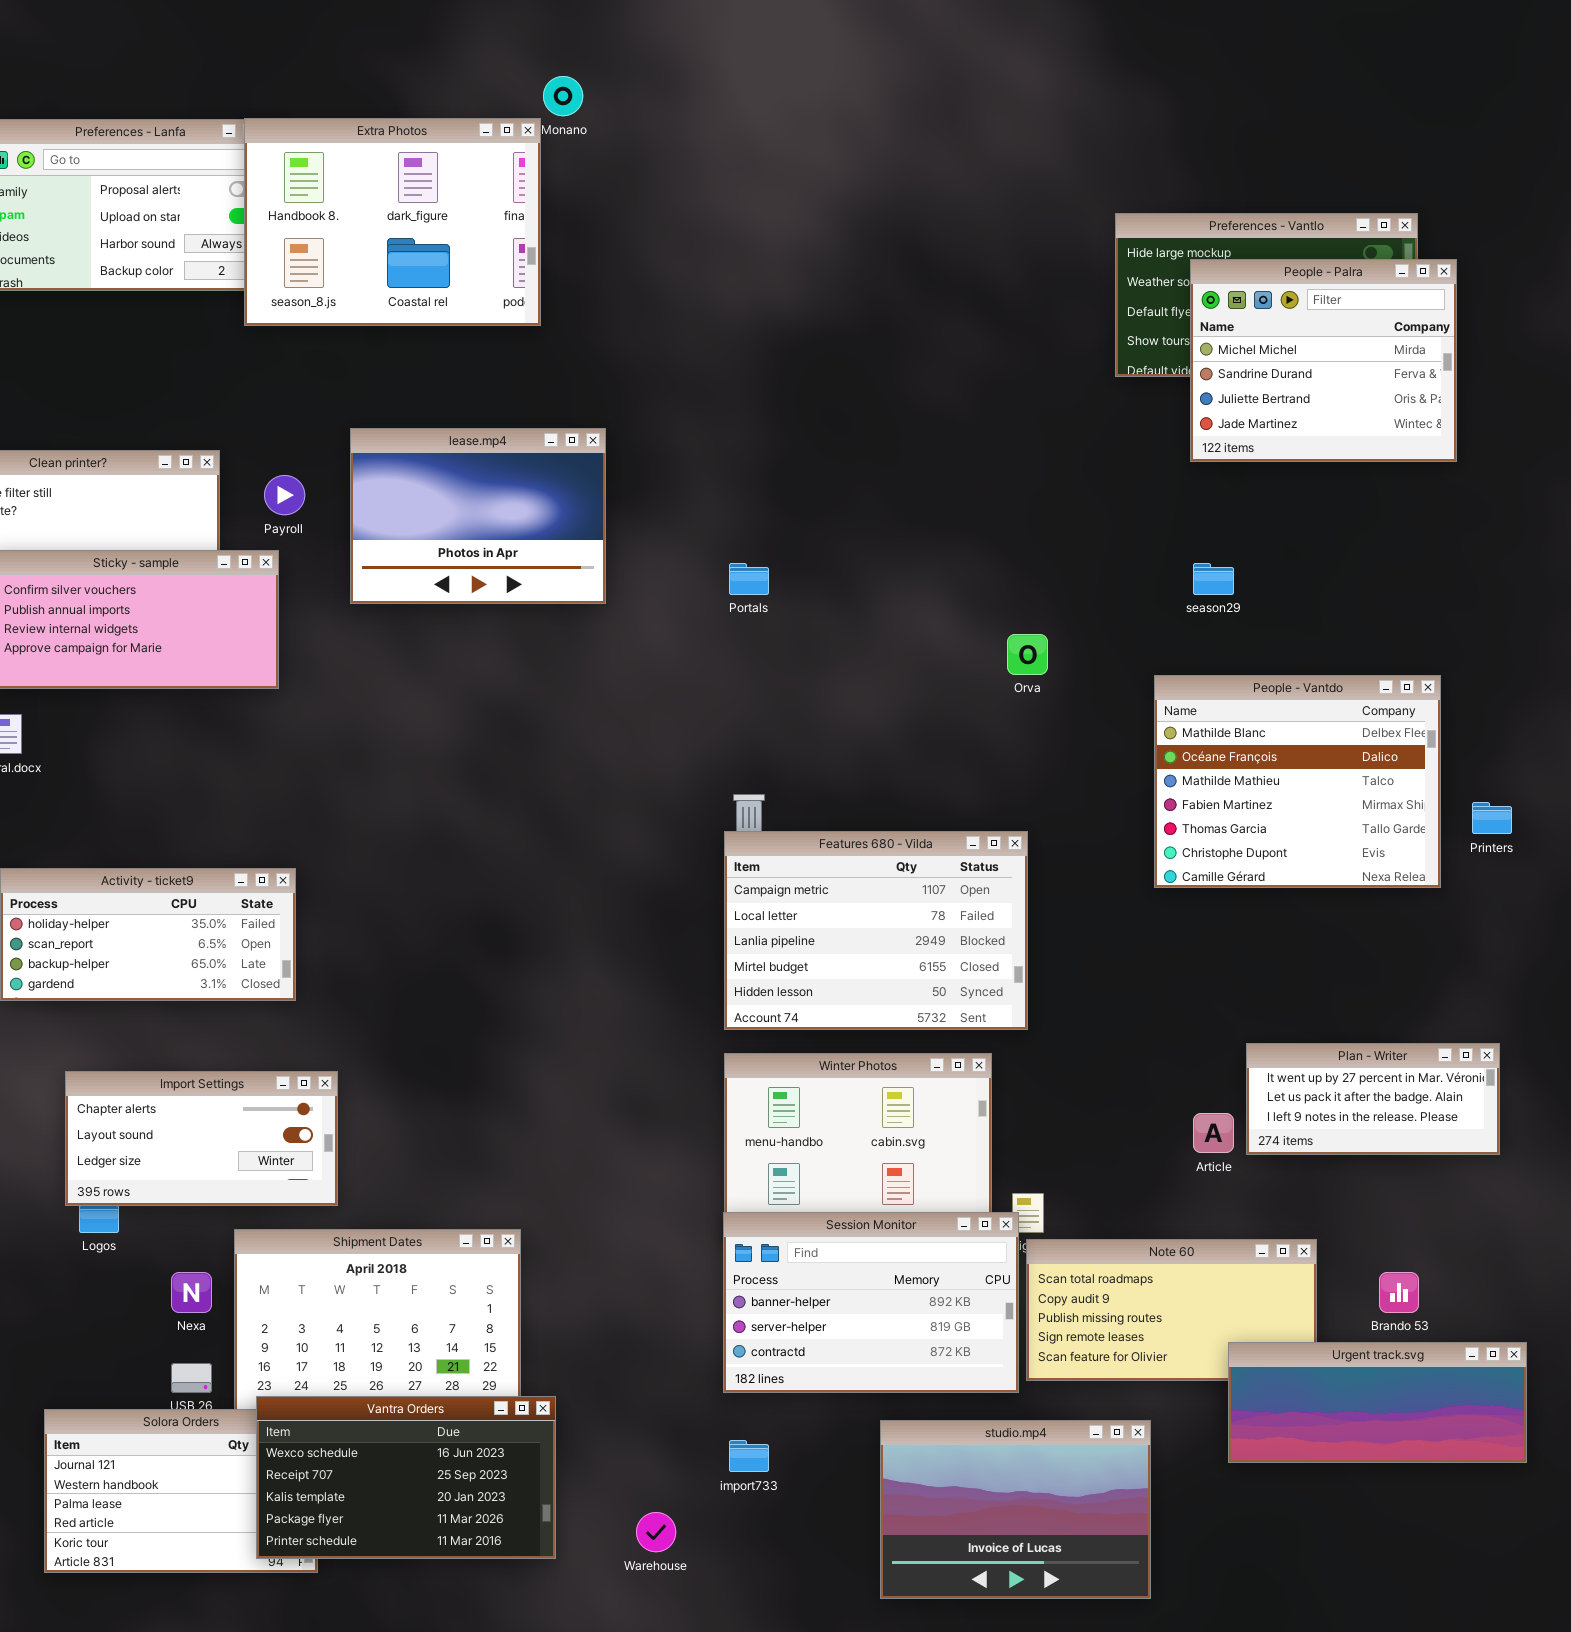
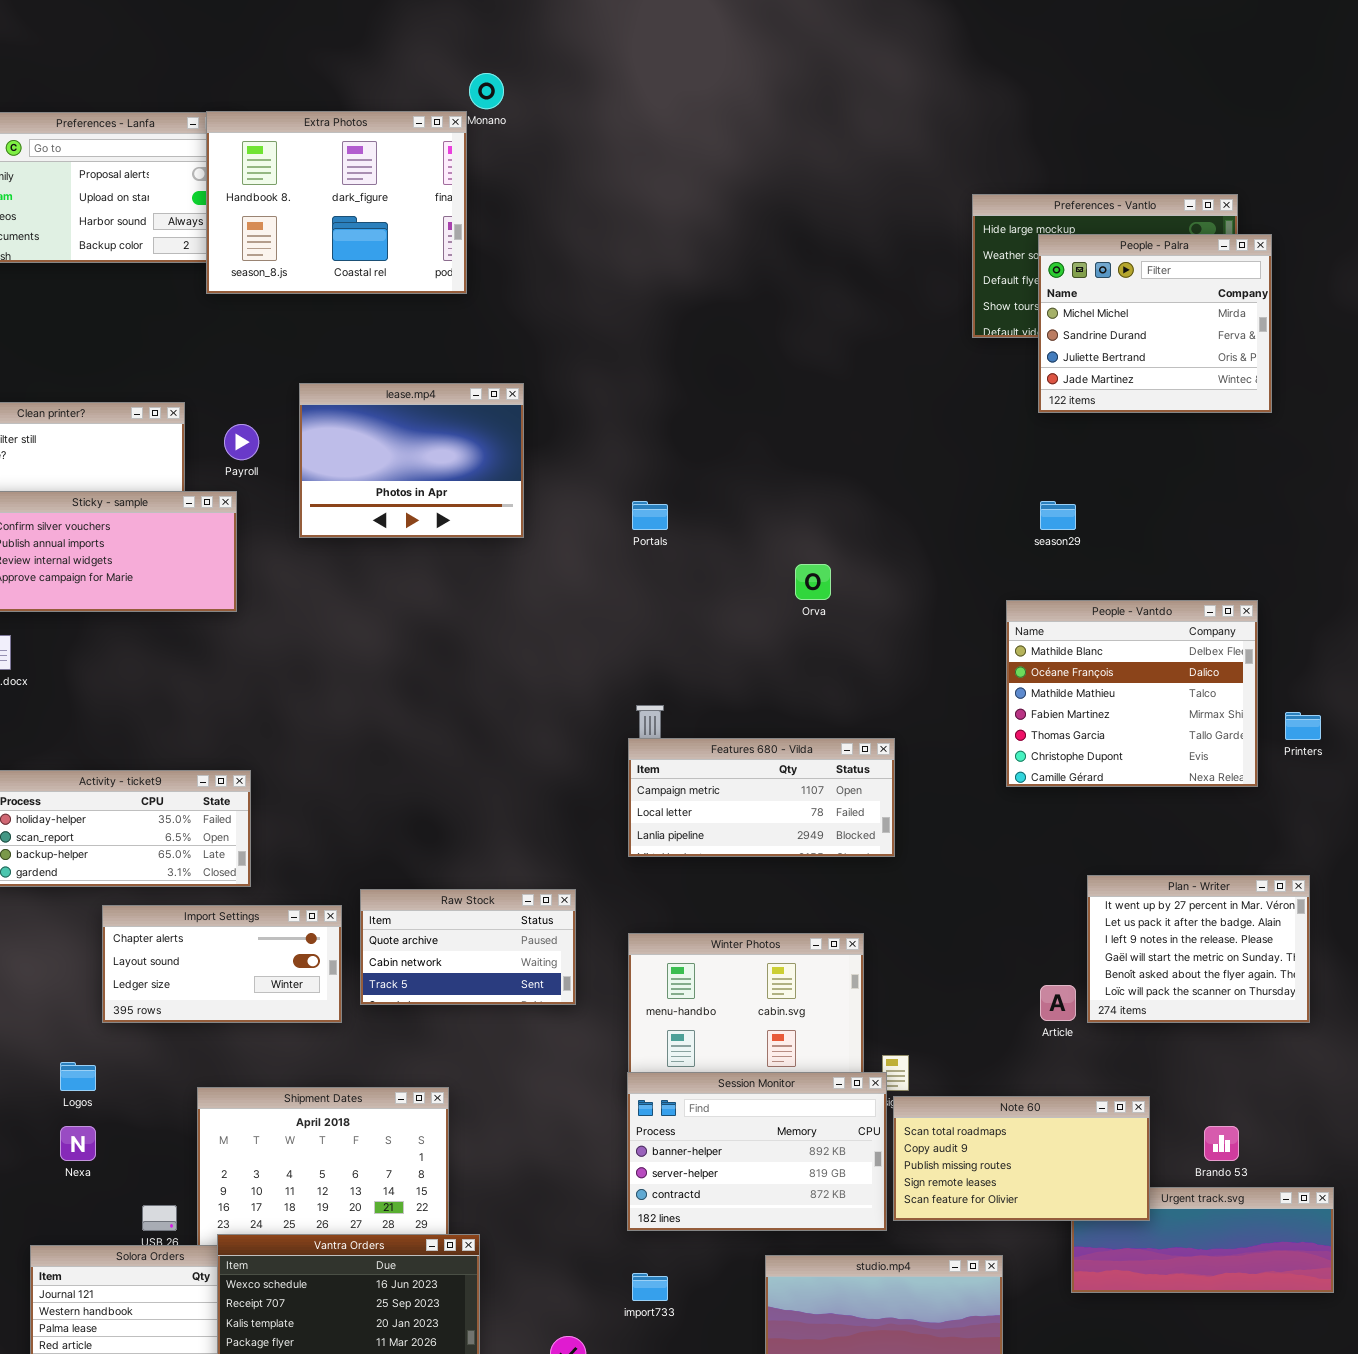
Orva: [1007,634,1048,675] -> [795,564,831,600], moved
Features 680 - Vilda: [724,831,1028,1030] -> [628,738,895,857], resized
Raw Stock: none -> [360,889,576,1005], opened
Plan - Writer: [1246,1043,1500,1155] -> [1087,875,1310,1023], resized
Import Settings: [65,1071,338,1206] -> [102,905,342,1023], moved
Note 60: [1026,1239,1317,1381] -> [893,1096,1150,1221], raised
Nexa: [171,1272,212,1313] -> [60,1126,96,1161], moved

